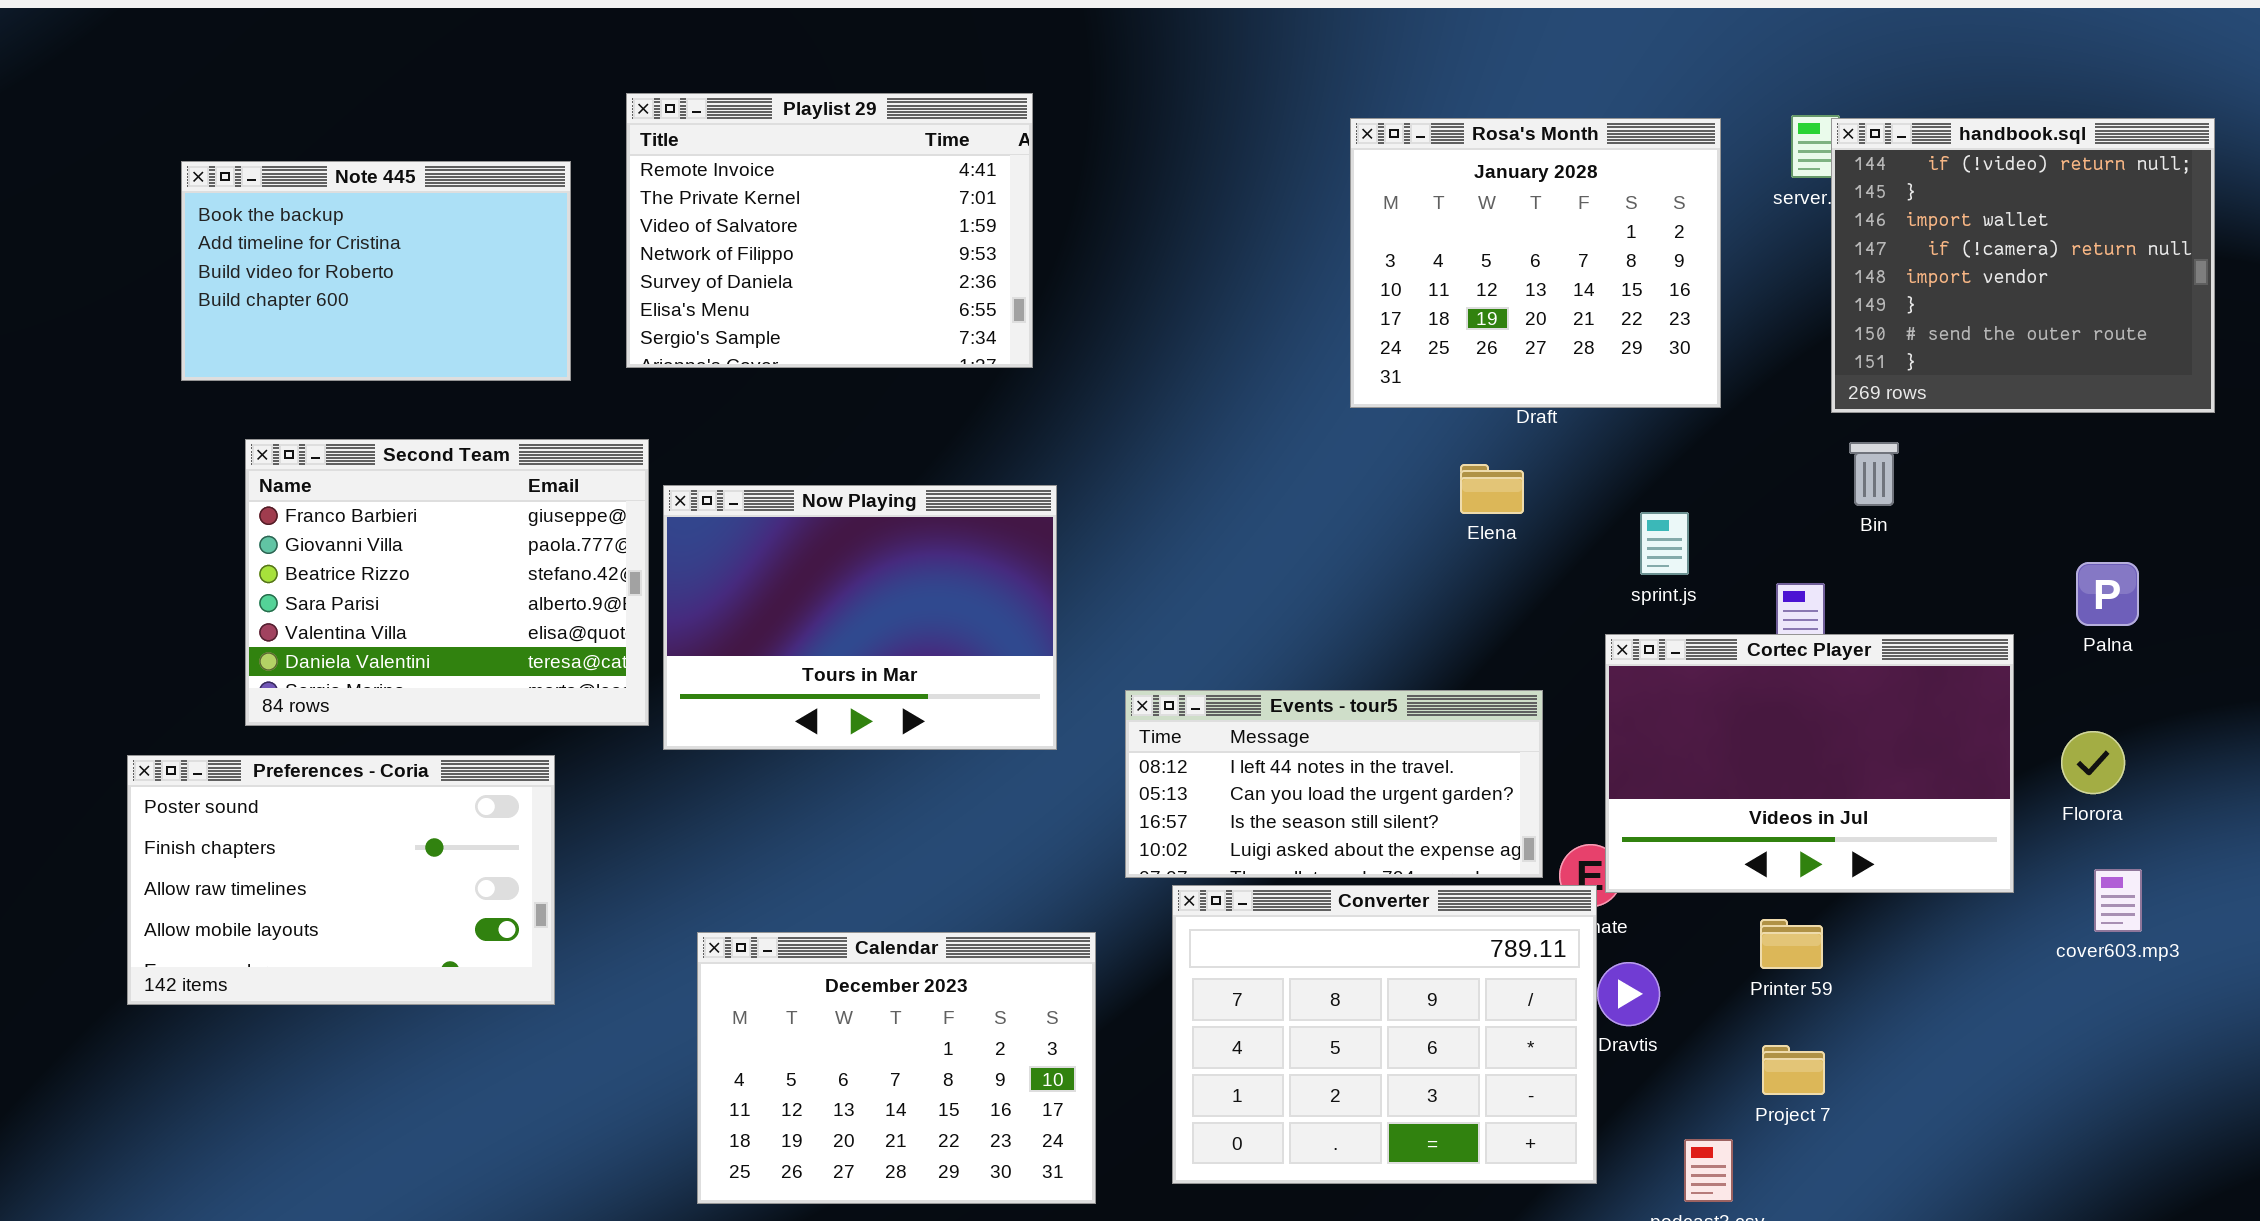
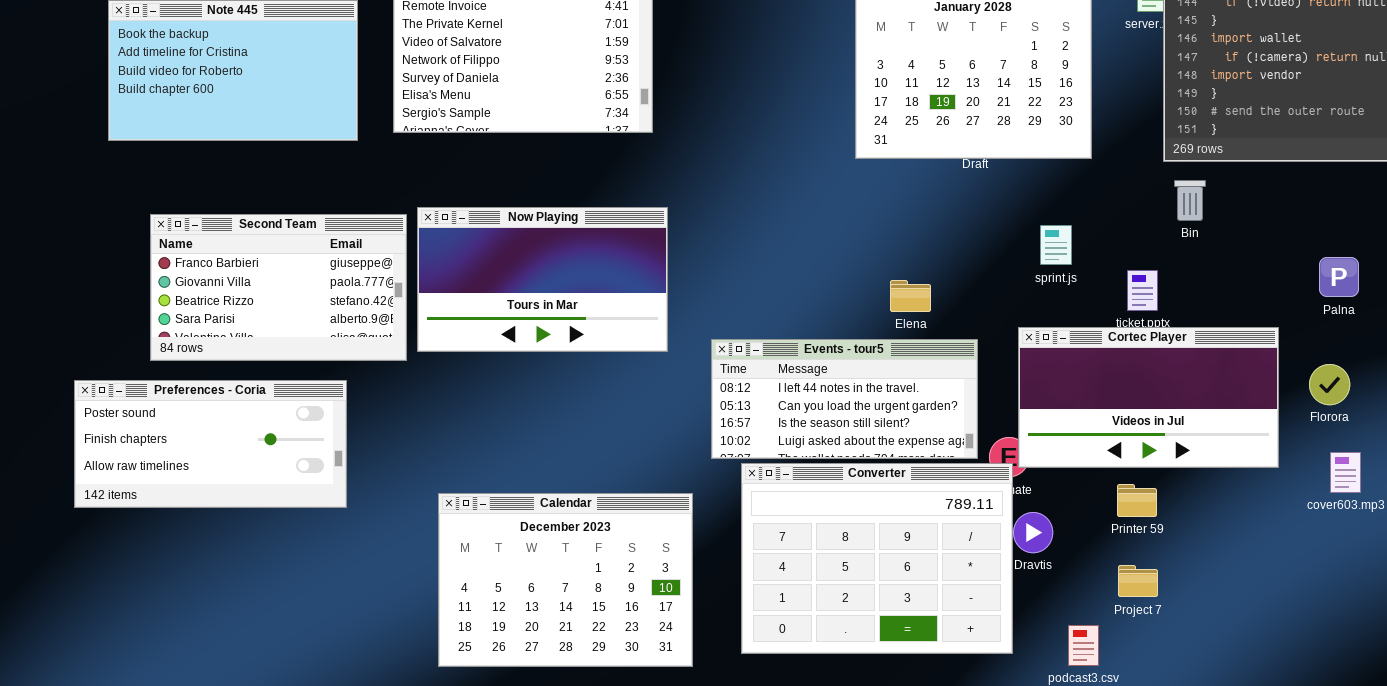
Second Team: [245,439,649,726] -> [150,214,407,361], resized
Elena: [1460,464,1524,514] -> [890,280,931,312], moved
Now Playing: [663,485,1057,750] -> [417,207,668,352], resized
Cortec Player: [1605,634,2014,893] -> [1018,327,1279,468], resized
Preferences - Coria: [127,755,555,1005] -> [74,380,347,508], resized

